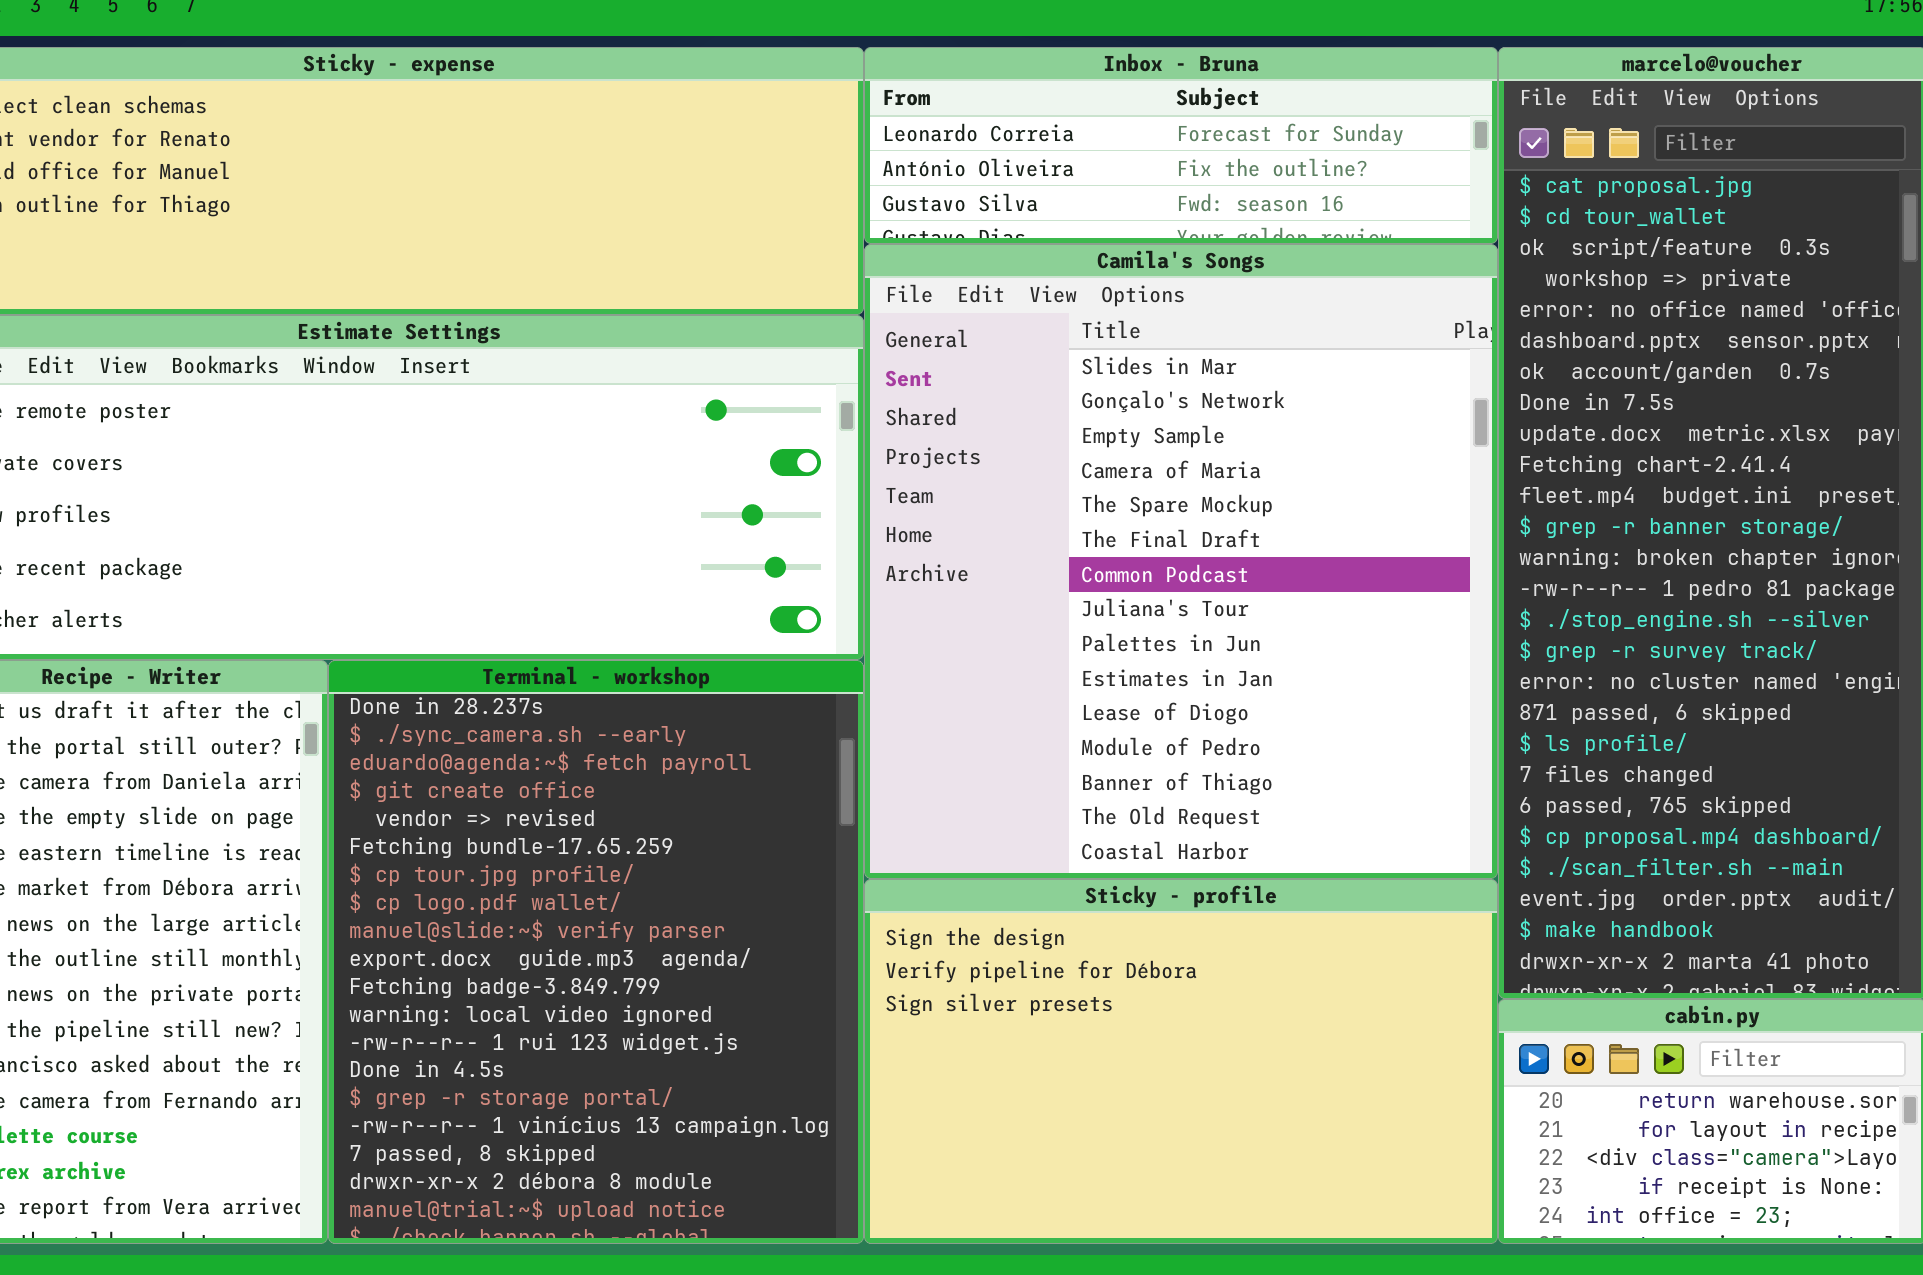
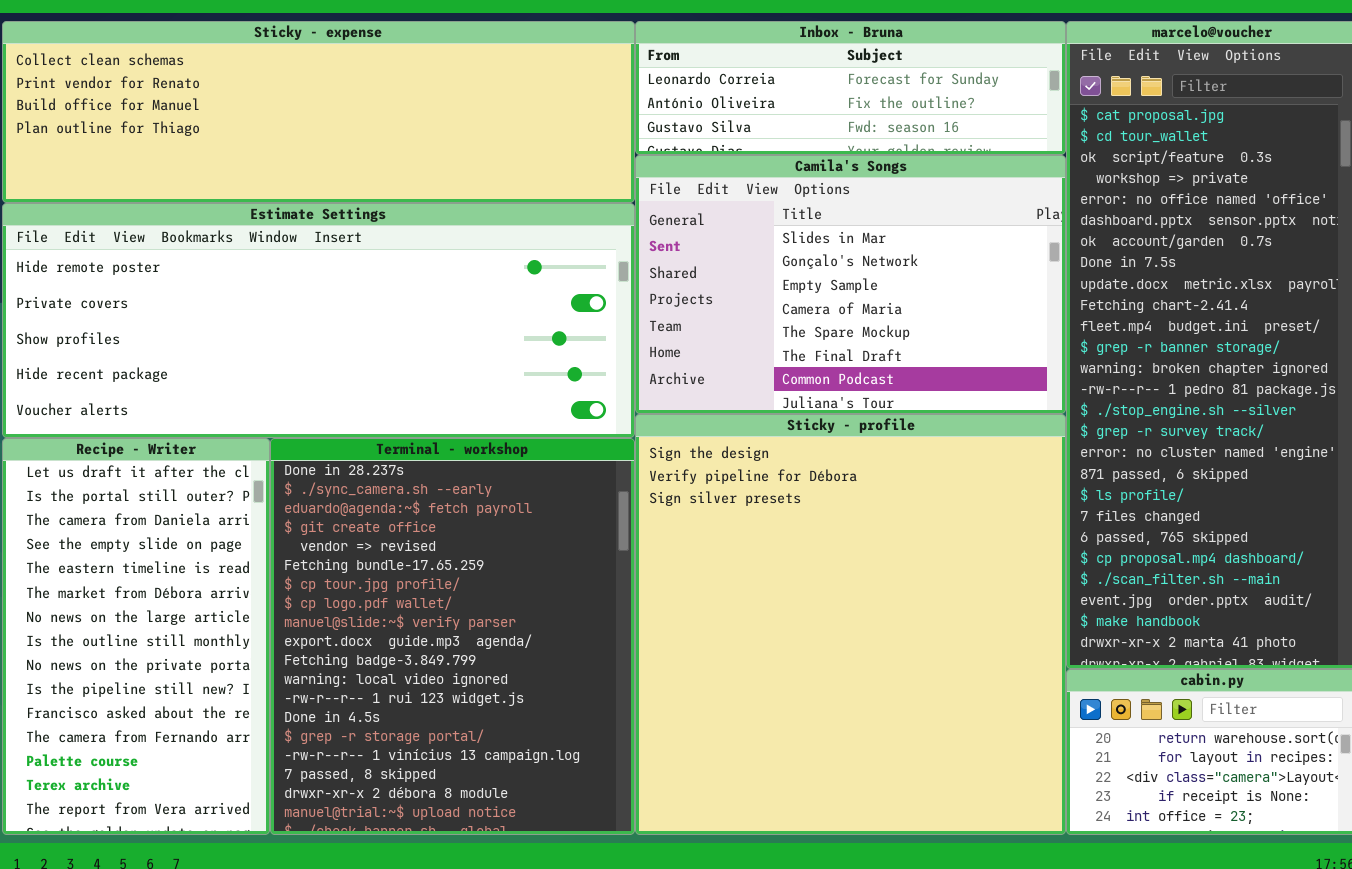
Camila's Songs: [864,244,1498,879] -> [635,155,1066,414], resized
Sticky - profile: [864,879,1498,1244] -> [635,414,1066,835], resized

